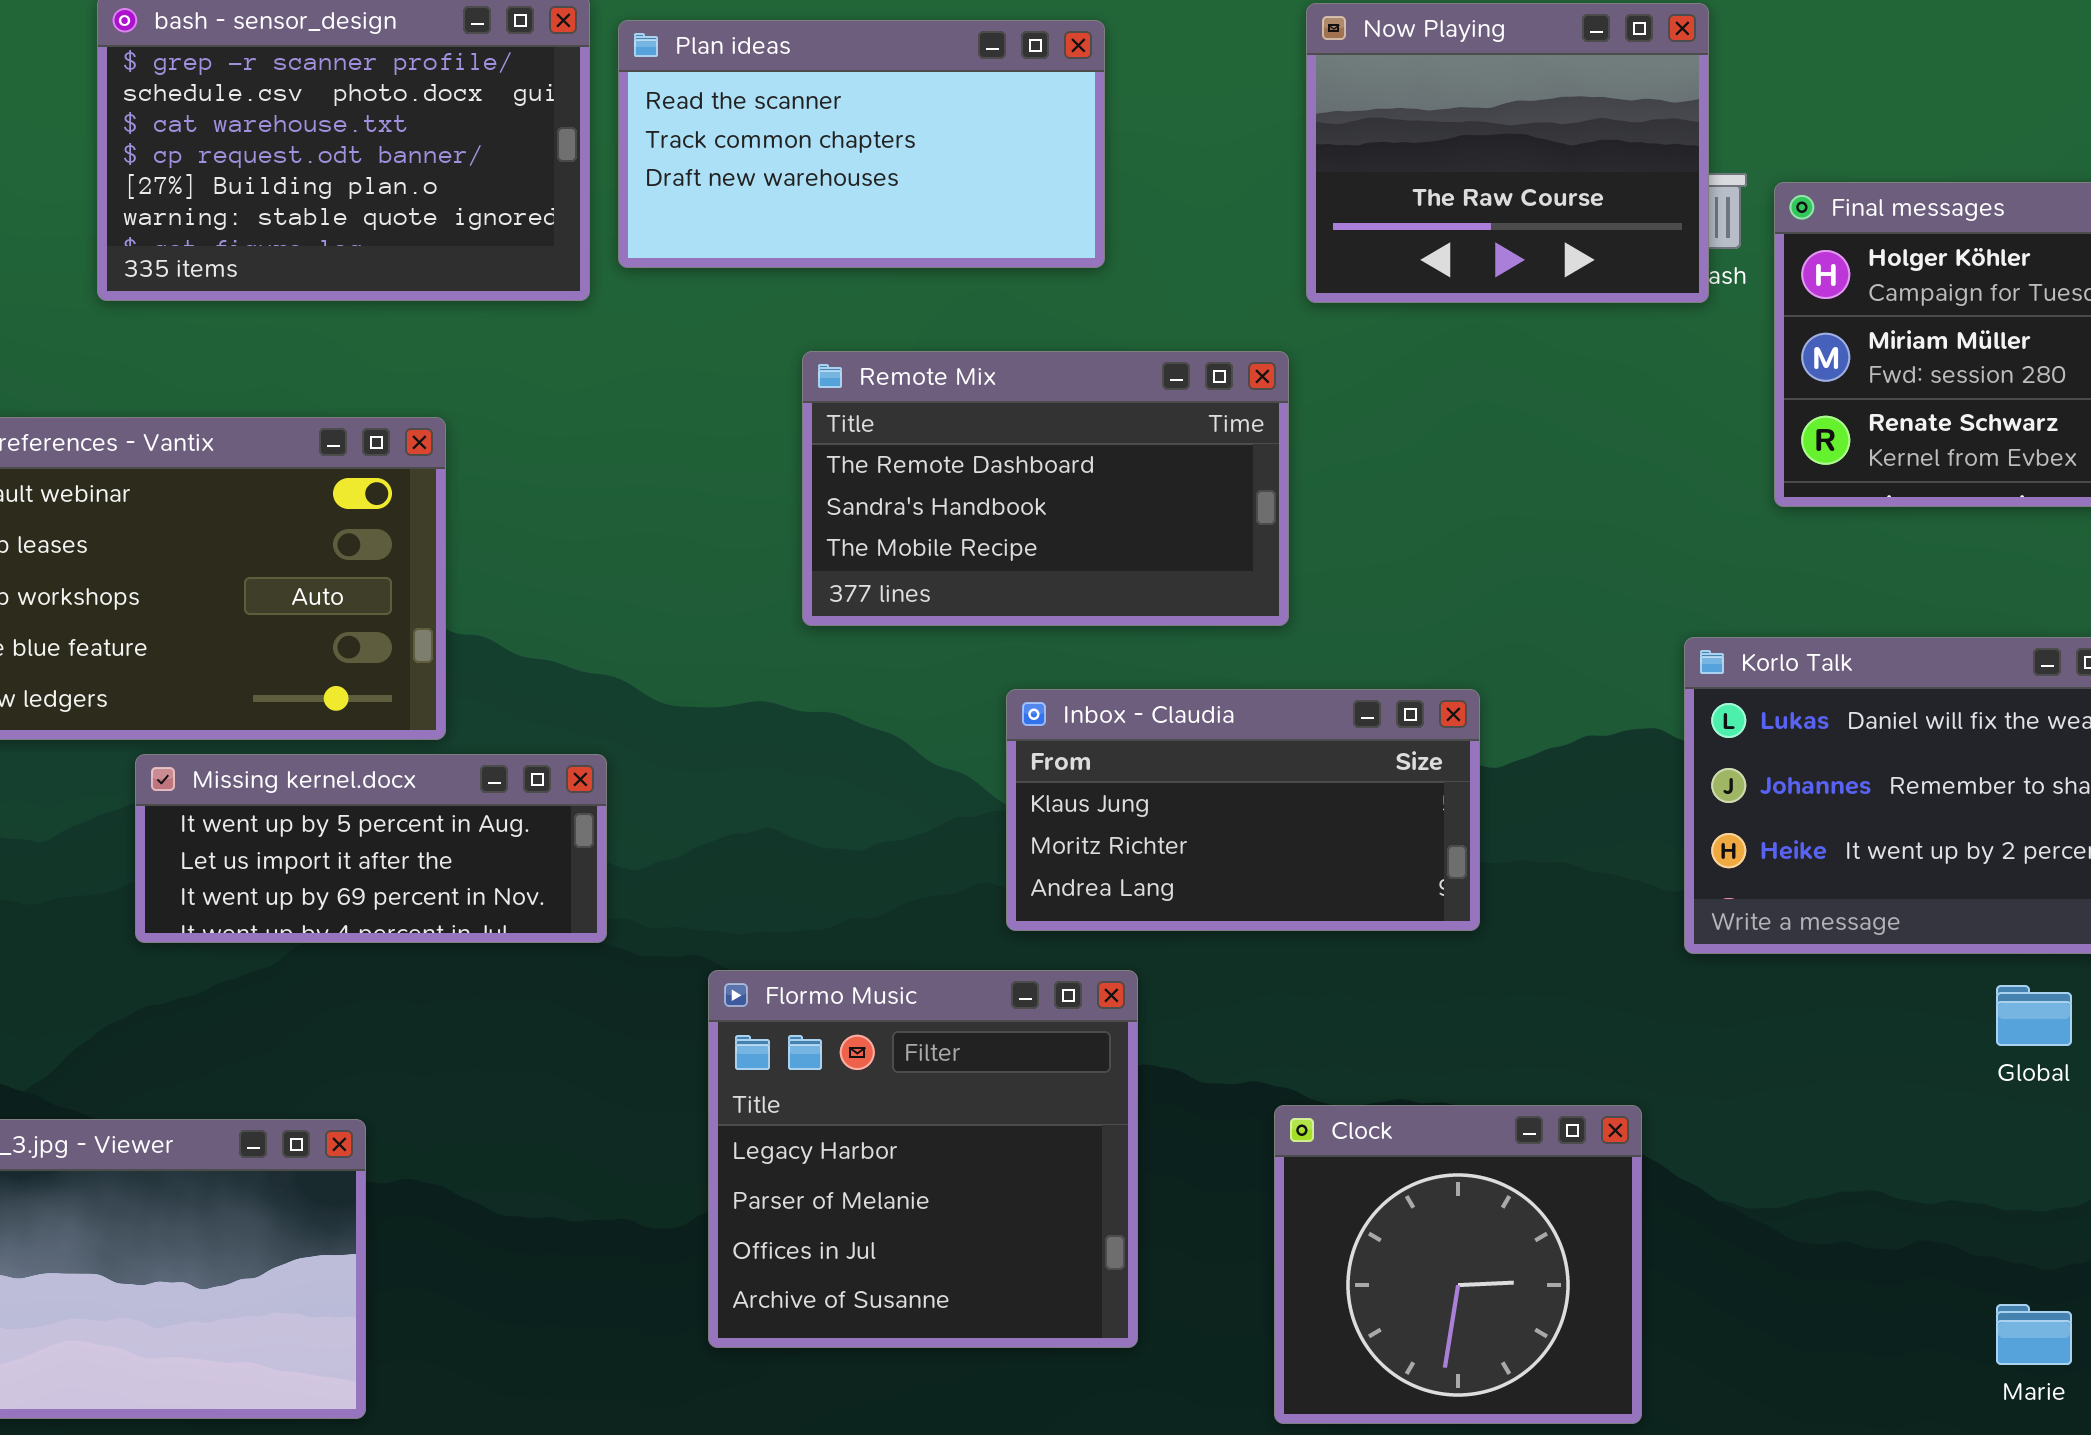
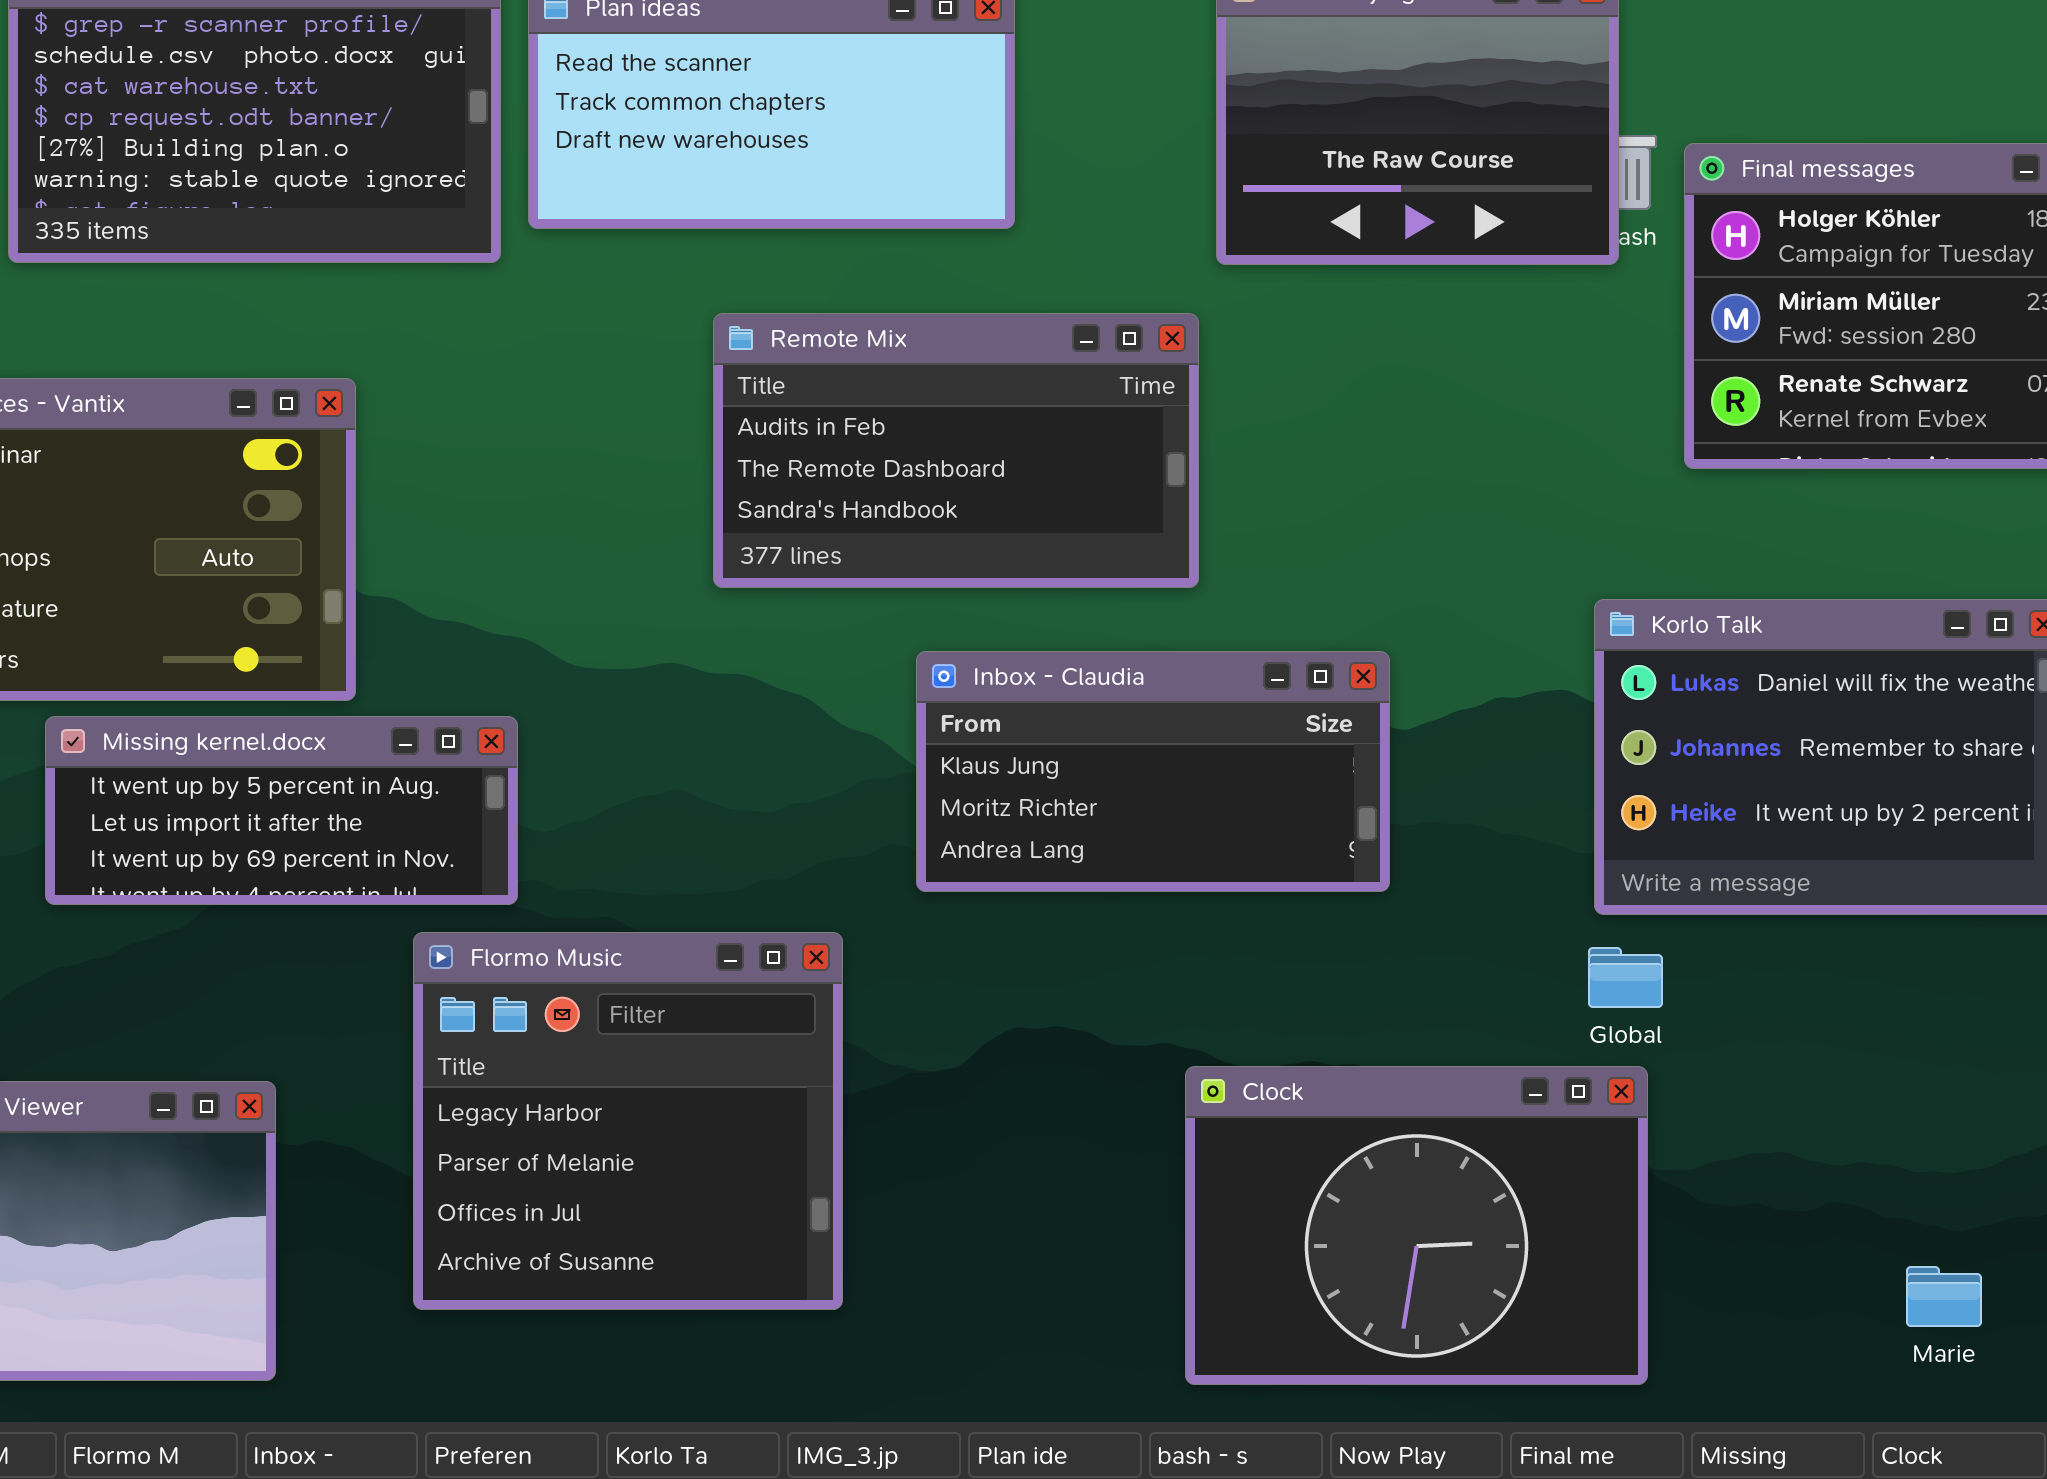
Remote Mix: [802,351,1289,626] -> [713,313,1199,588], scrolled up 1 row
Flormo Music: [708,970,1138,1348] -> [413,932,843,1310], moved
Global: [1996,985,2072,1046] -> [1588,947,1663,1008], moved
Clock: [1274,1105,1642,1424] -> [1185,1066,1648,1385], resized

